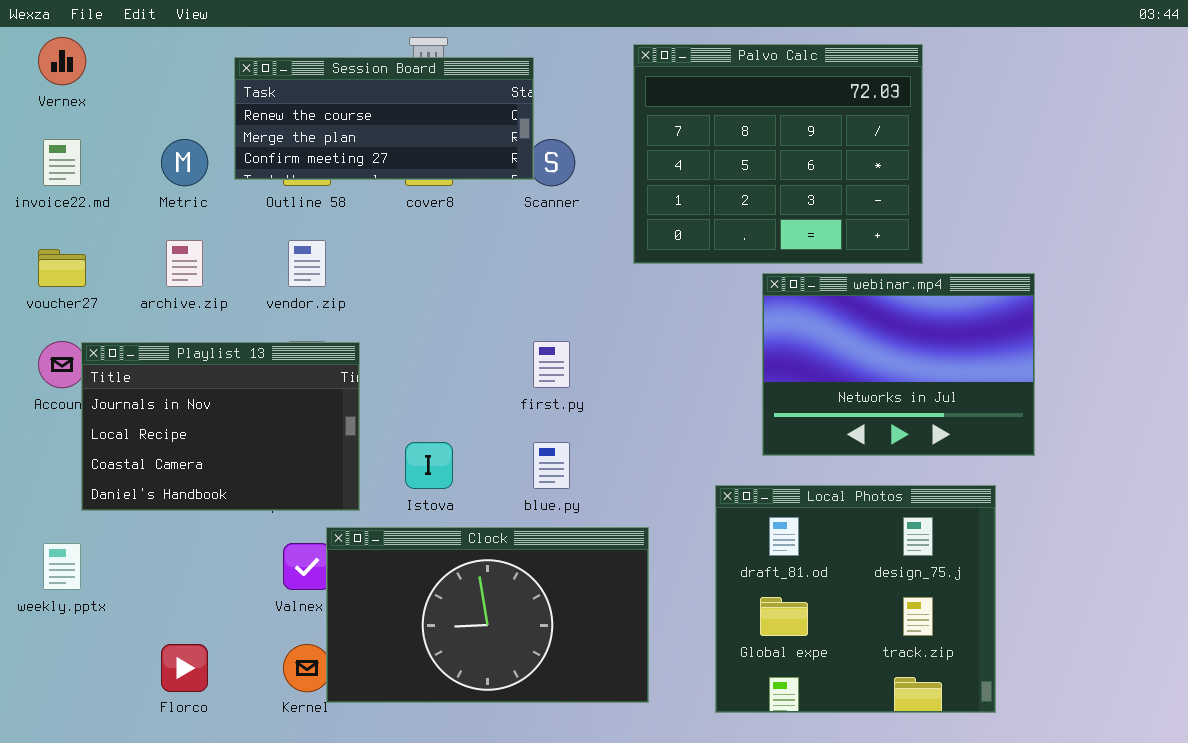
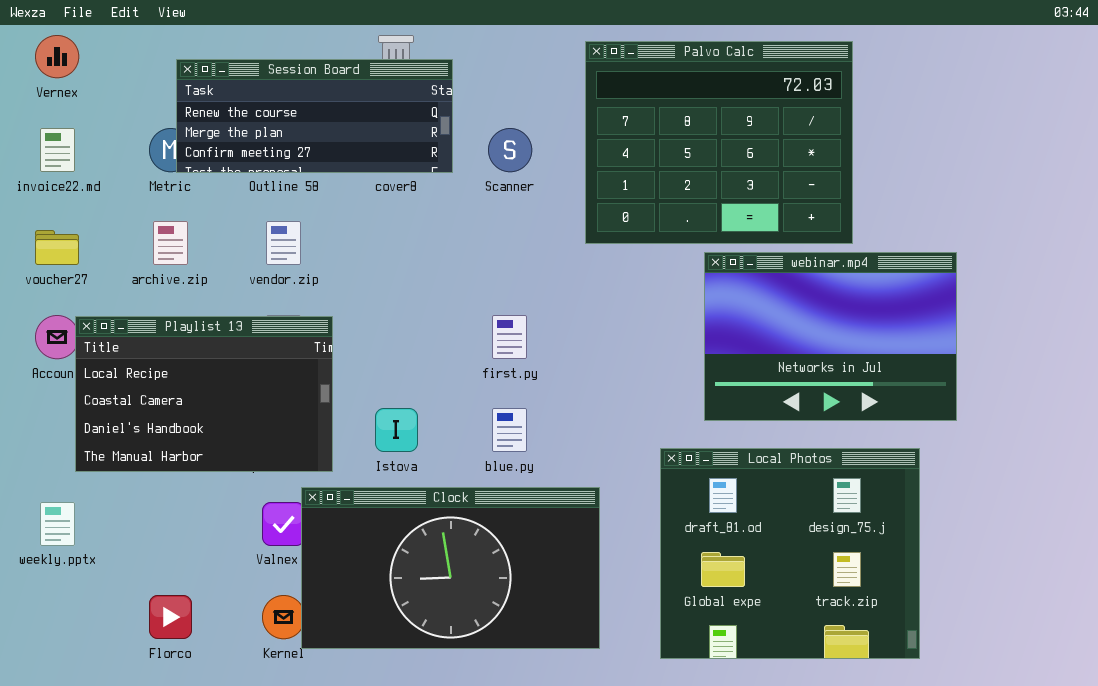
Session Board: [234,57,534,180] -> [176,59,453,173], moved
Playlist 13: [81,342,360,511] -> [75,316,333,472], scrolled down 1 row

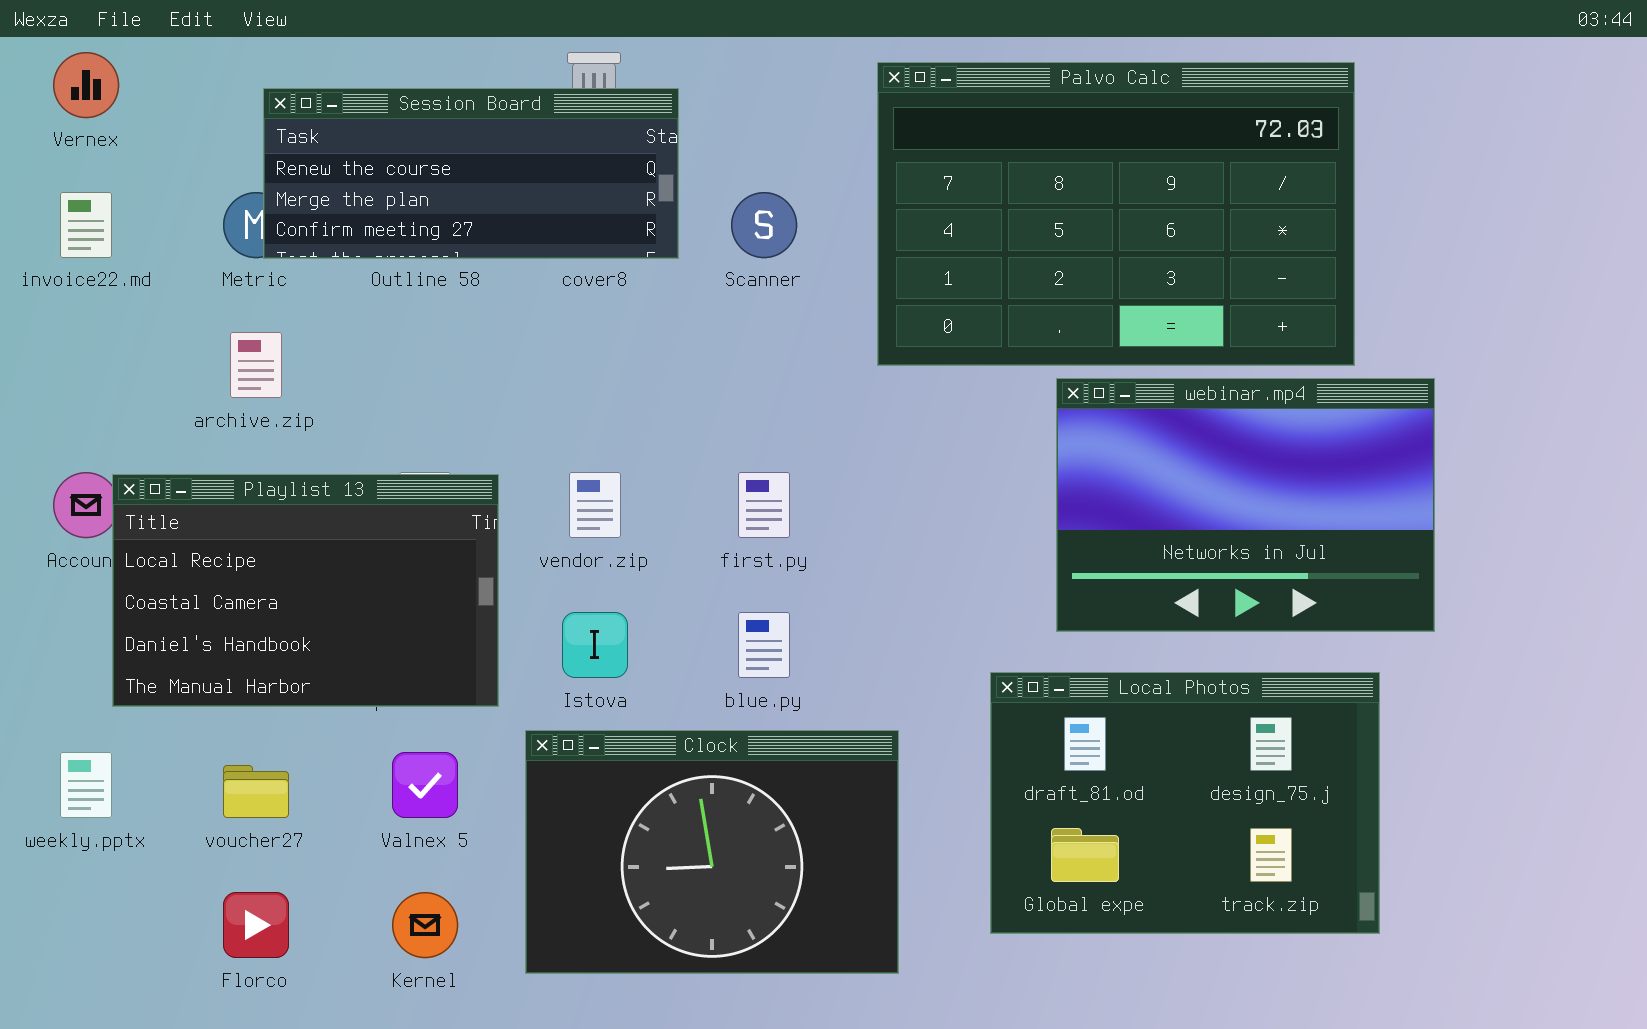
Palvo Calc: [585,41,853,244] -> [877,62,1355,366], resized
vendor.zip: [266,221,301,265] -> [569,472,621,538], moved
voucher27: [35,230,79,265] -> [223,765,289,818], moved
Local Photos: [660,448,920,659] -> [990,672,1380,934], resized
Clock: [301,487,600,649] -> [525,730,899,974], resized

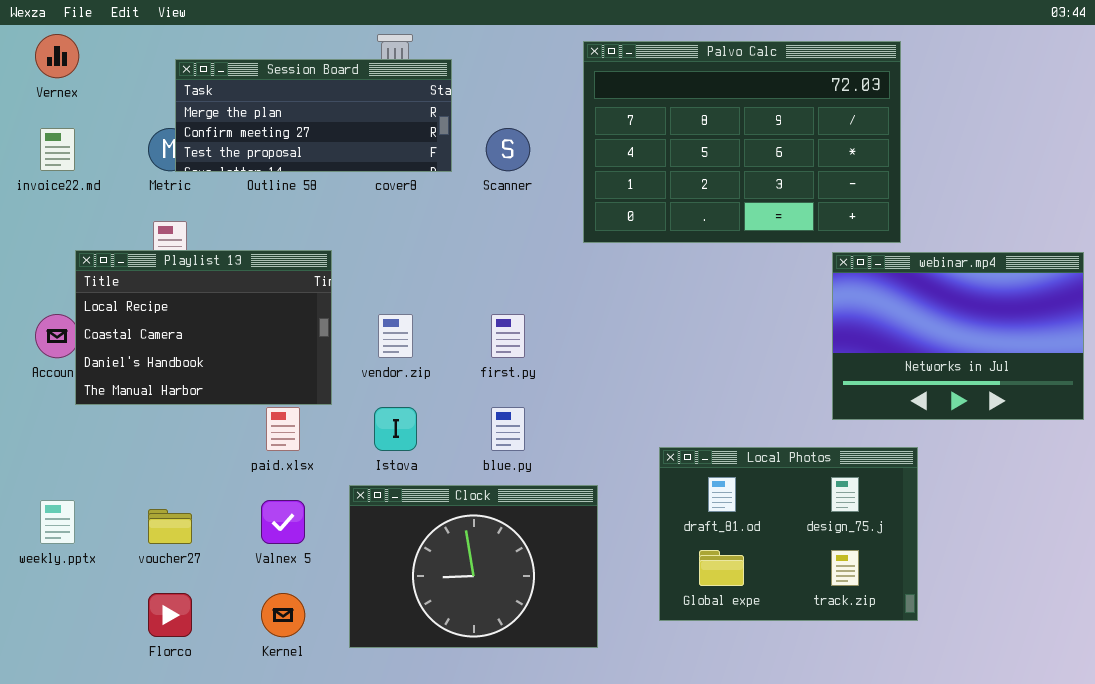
Session Board: [263,88,679,259] -> [175,59,452,172], scrolled down 1 row
webinar.mp4: [1056,378,1435,632] -> [832,252,1084,420], moved
Playlist 13: [112,474,499,707] -> [75,250,332,405], moved

